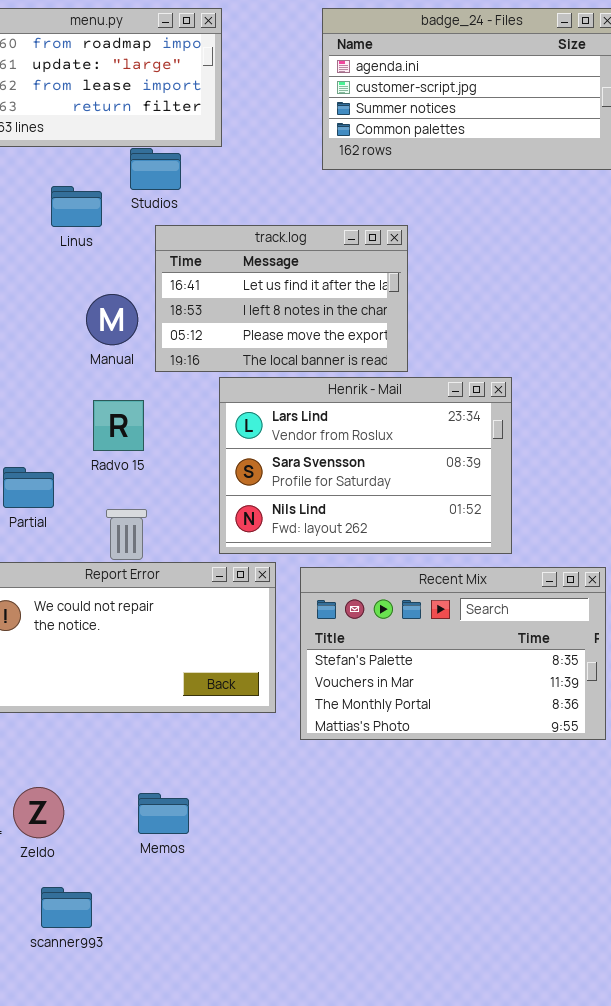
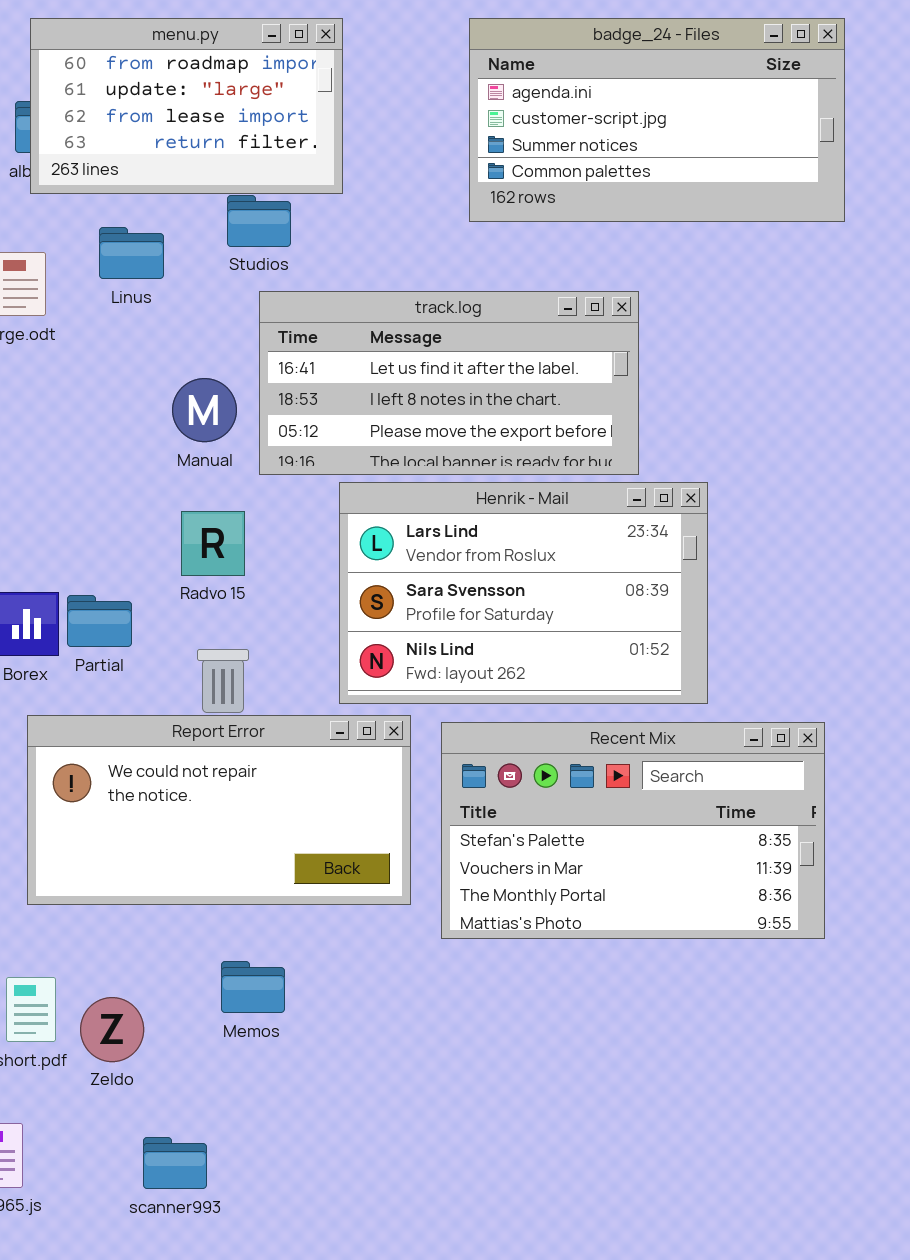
Linus: [51,186,102,227] -> [99,227,164,279], moved
track.log: [155,225,408,372] -> [259,291,639,475], resized
Memos: [138,793,189,834] -> [221,961,285,1013], moved
scanner993: [41,887,92,928] -> [143,1137,207,1189], moved

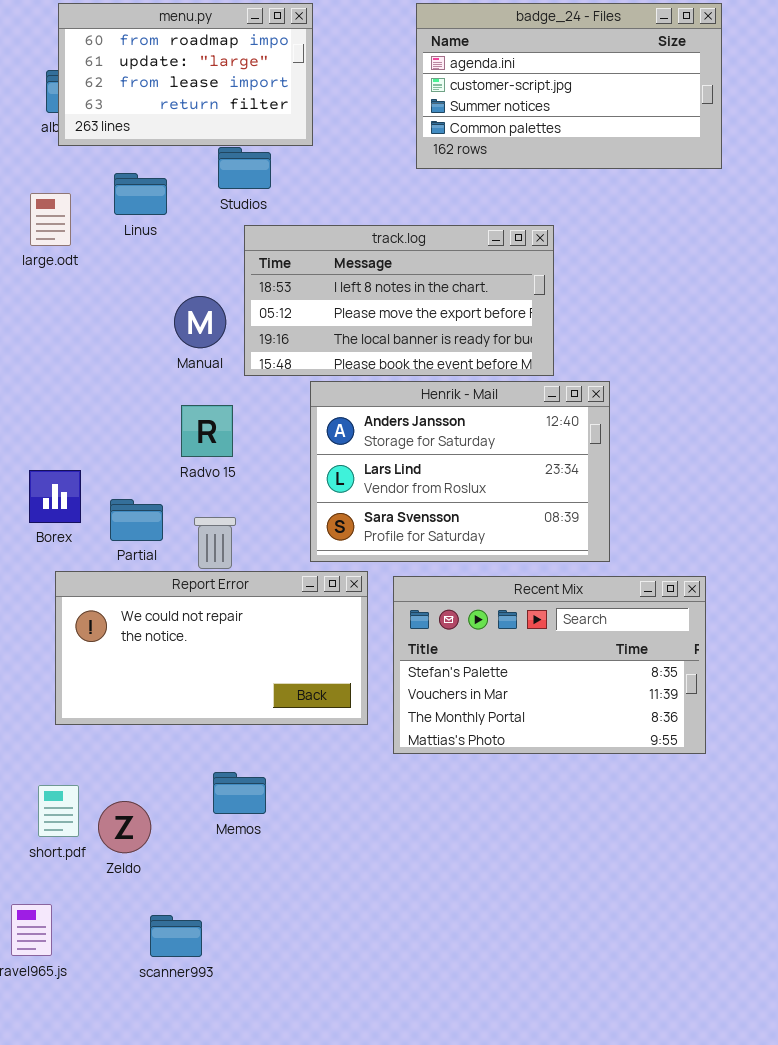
track.log: [259,291,639,475] -> [244,225,554,376], scrolled down 1 row
Henrik - Mail: [339,482,708,704] -> [310,381,610,562], scrolled up 1 row
Partial: [67,595,132,647] -> [110,499,163,541], moved

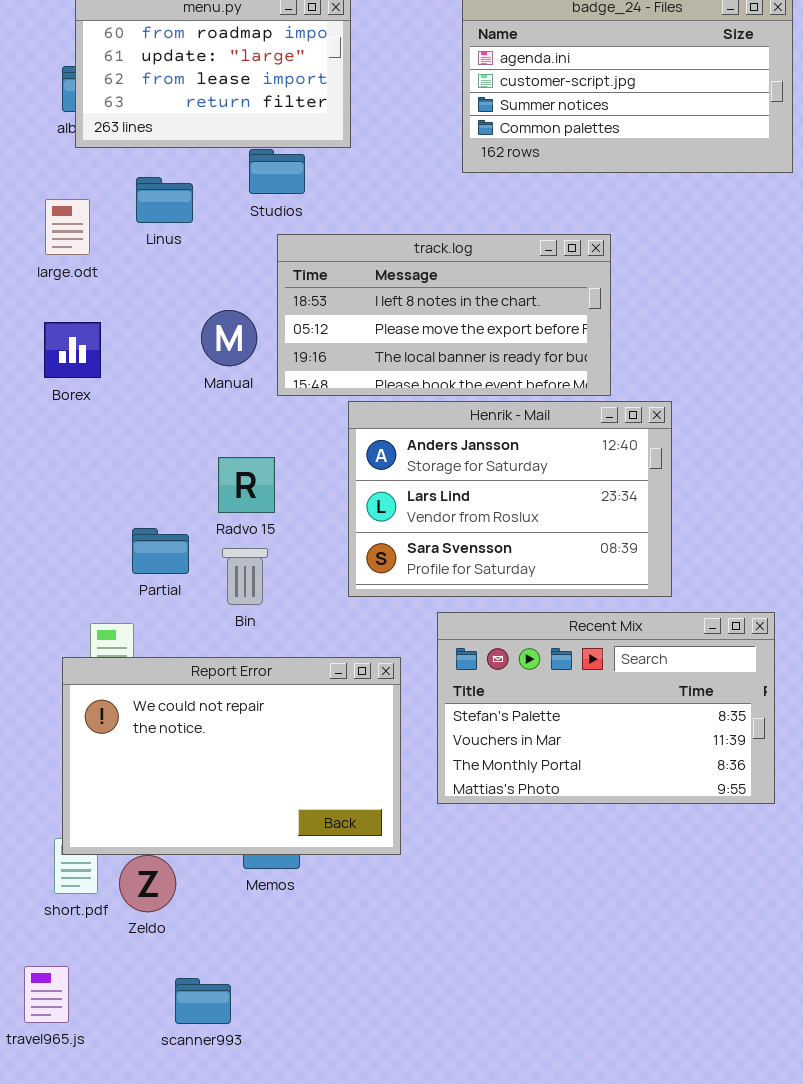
Radvo 15: [181,405,233,457] -> [218,457,275,513], moved
Borex: [29,470,81,523] -> [44,322,101,378], moved
Report Error: [55,571,368,725] -> [62,657,401,855], moved, resized

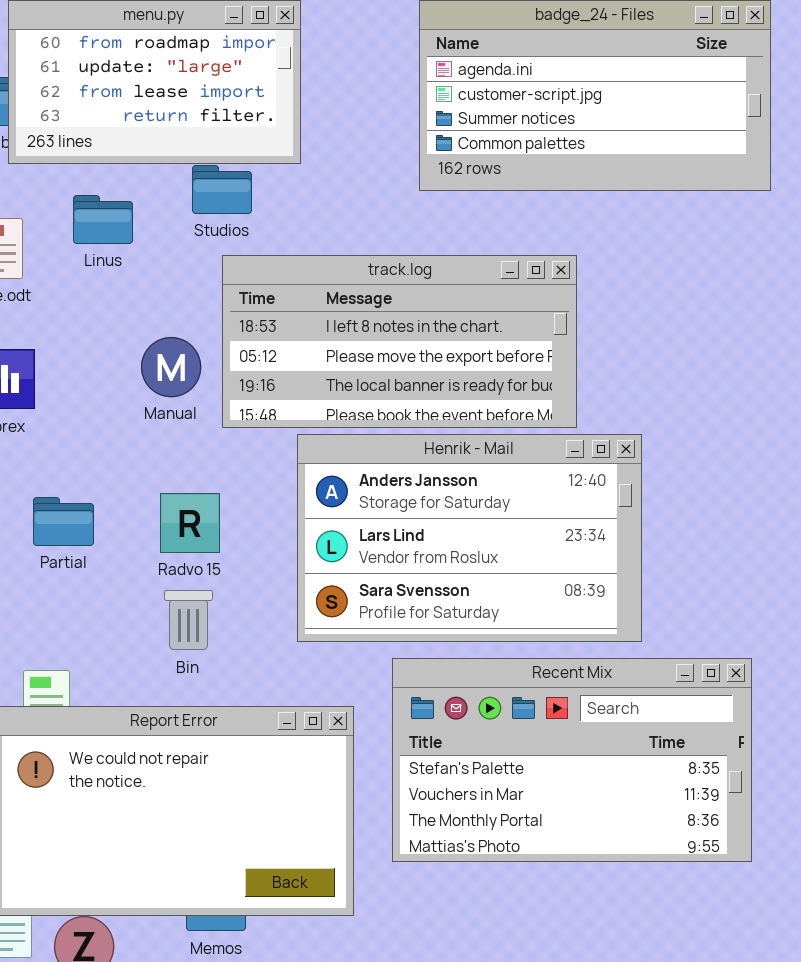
Partial: [132,528,189,574] -> [33,497,94,546], moved

